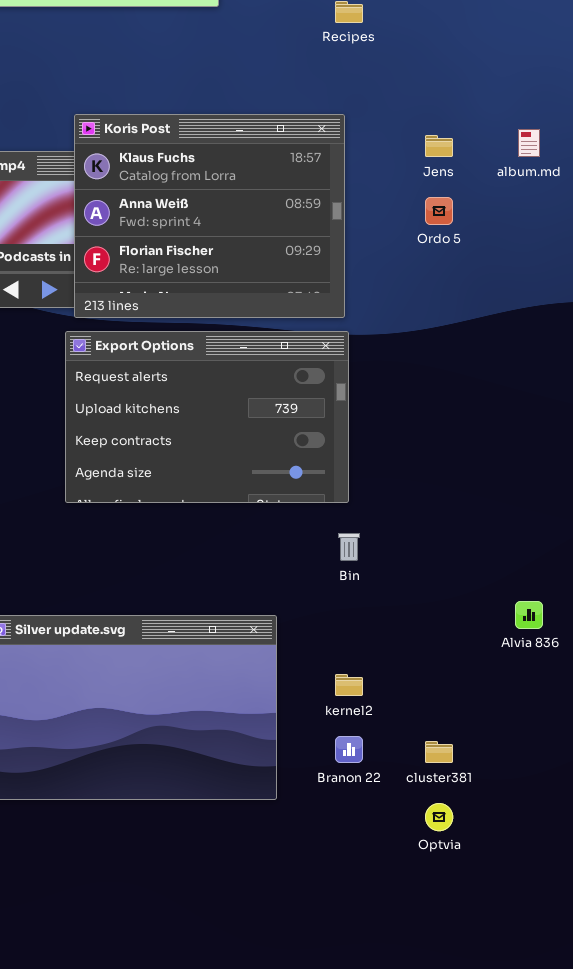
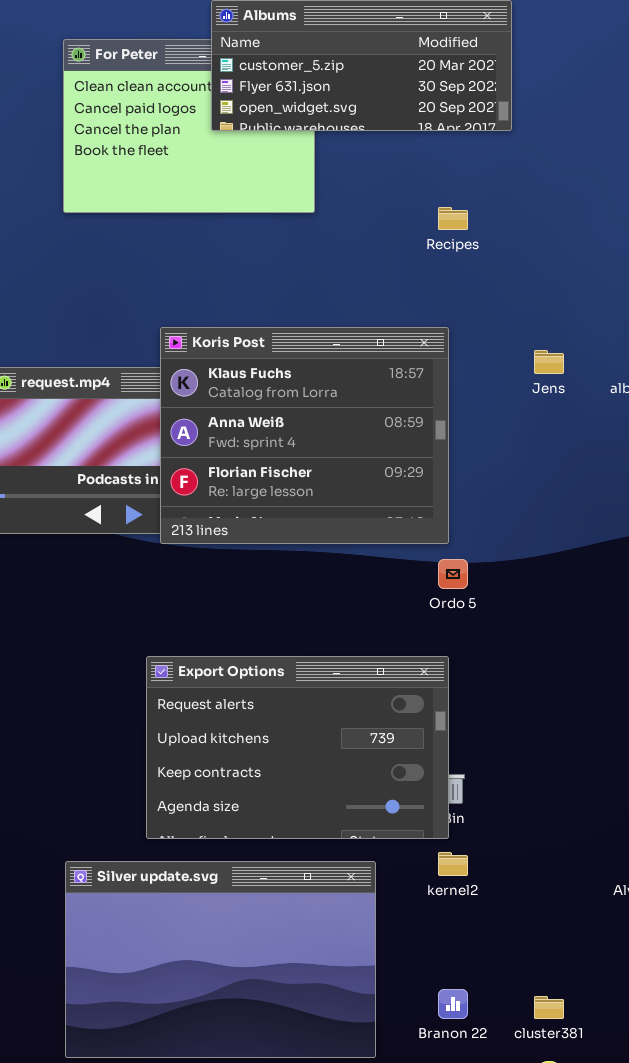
Ordo 5: [425,197,453,225] -> [438,559,468,589], moved
Export Options: [65,331,349,503] -> [146,656,449,839], moved
kernel2: [335,674,363,696] -> [438,852,468,876], moved

